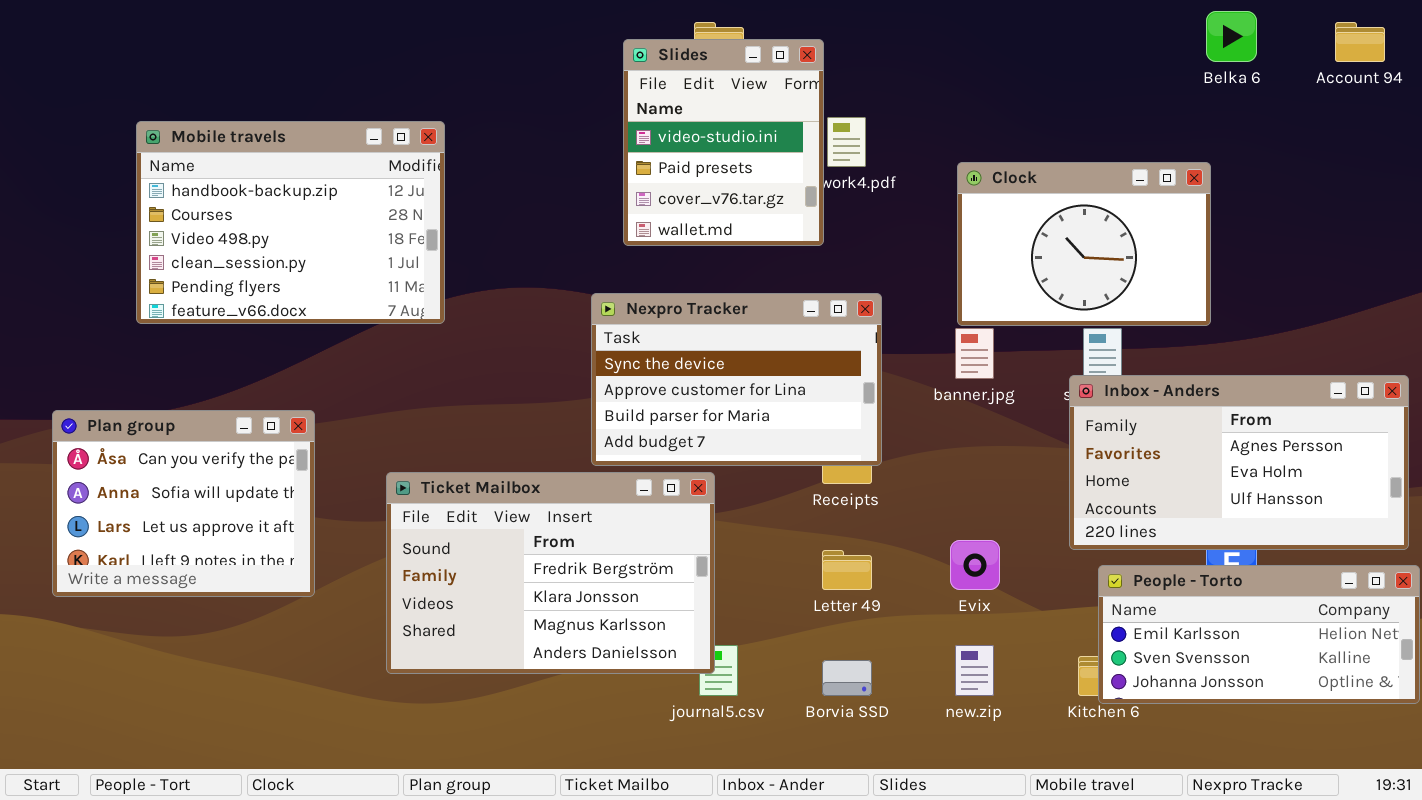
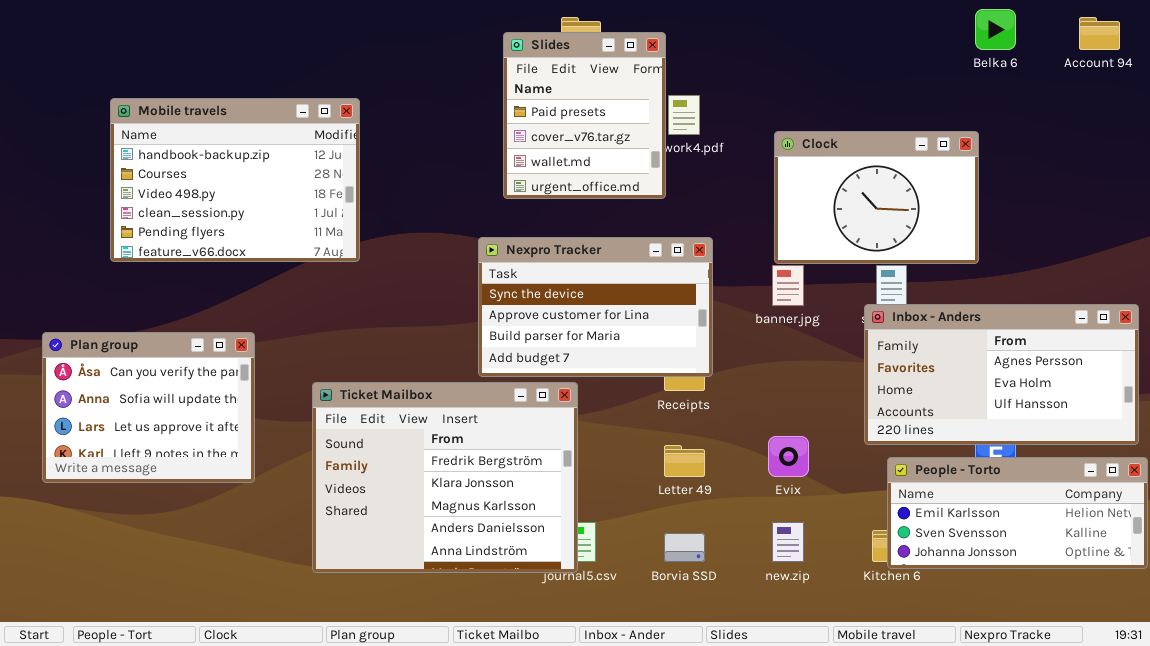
Slides: [623,39,824,246] -> [503,32,666,199], scrolled down 1 row
Ticket Mailbox: [386,472,715,674] -> [312,382,578,573], resized

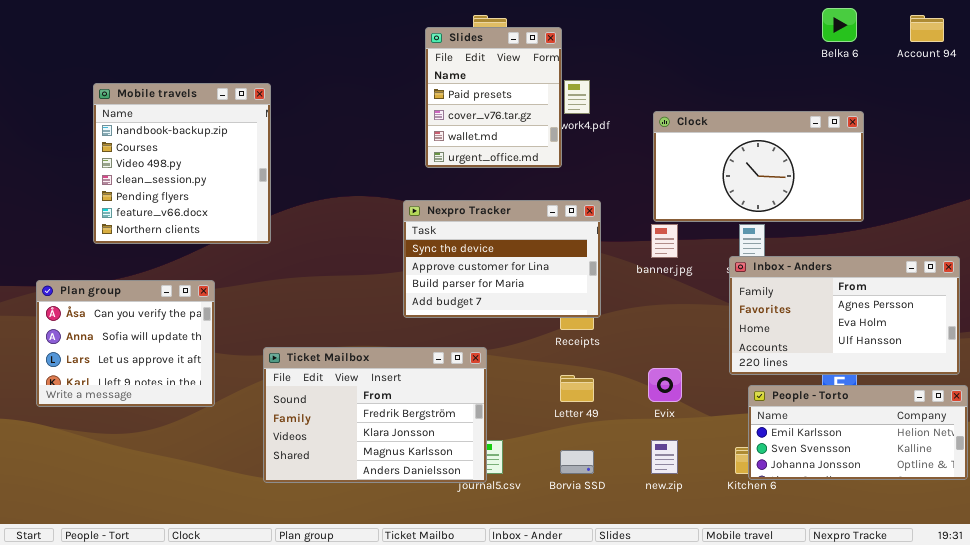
Mobile travels: [110,98,360,262] -> [93,83,271,244], resized
Clock: [774,131,979,264] -> [653,111,864,222], resized
Ticket Mailbox: [312,382,578,573] -> [263,347,487,483], resized

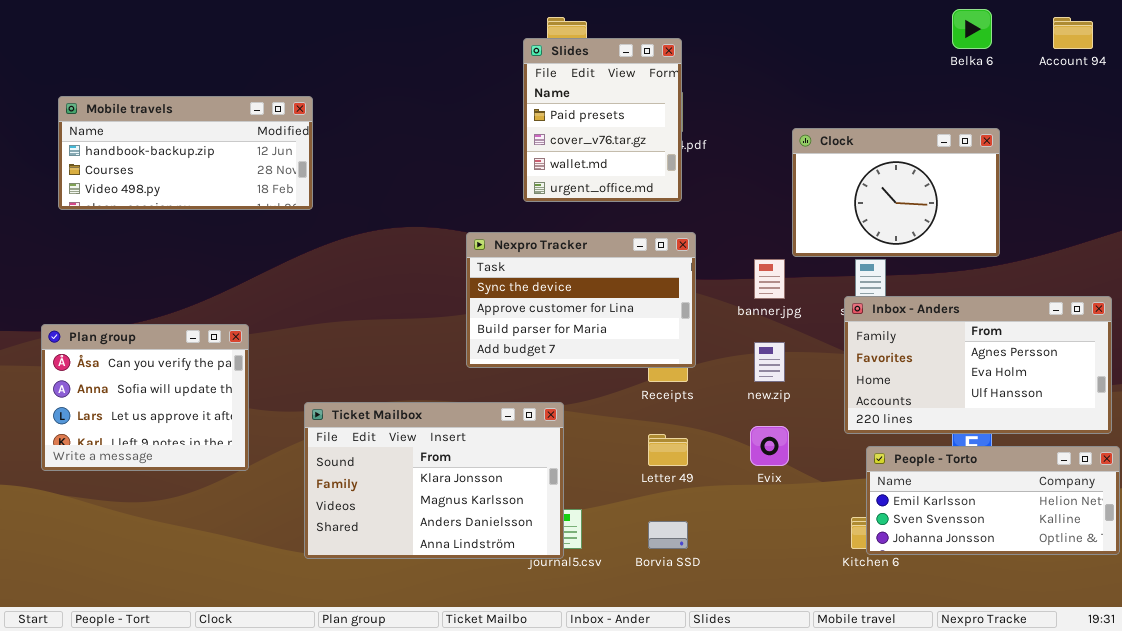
Slides: [425,27,562,168] -> [523,38,682,202], moved
Mobile travels: [93,83,271,244] -> [58,96,313,210], resized
Clock: [653,111,864,222] -> [792,128,1000,257], resized
Ticket Mailbox: [263,347,487,483] -> [304,402,564,559], scrolled down 1 row
new.zip: [651,440,678,474] -> [754,342,785,382], moved

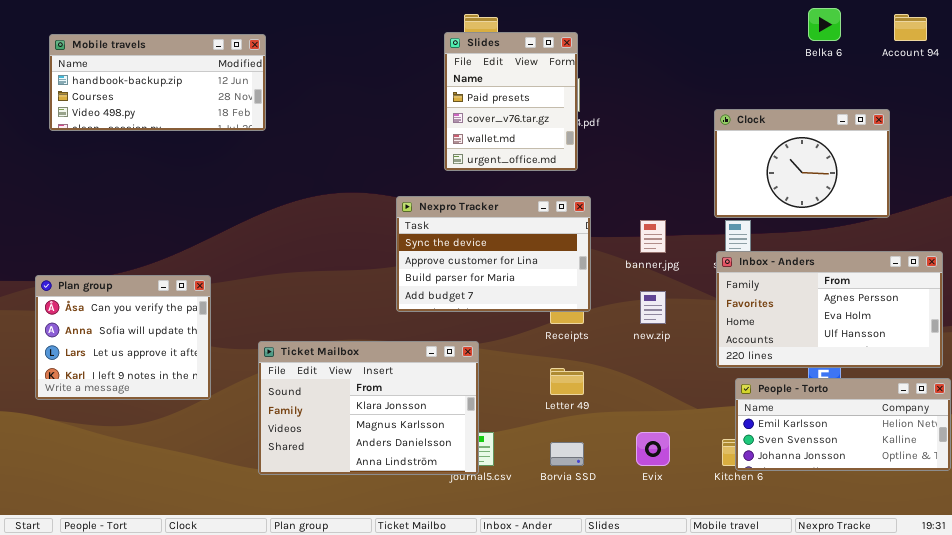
Mobile travels: [58,96,313,210] -> [49,34,266,131], moved
Clock: [792,128,1000,257] -> [714,109,890,218], moved
Evix: [750,426,789,466] -> [636,432,670,466], moved

